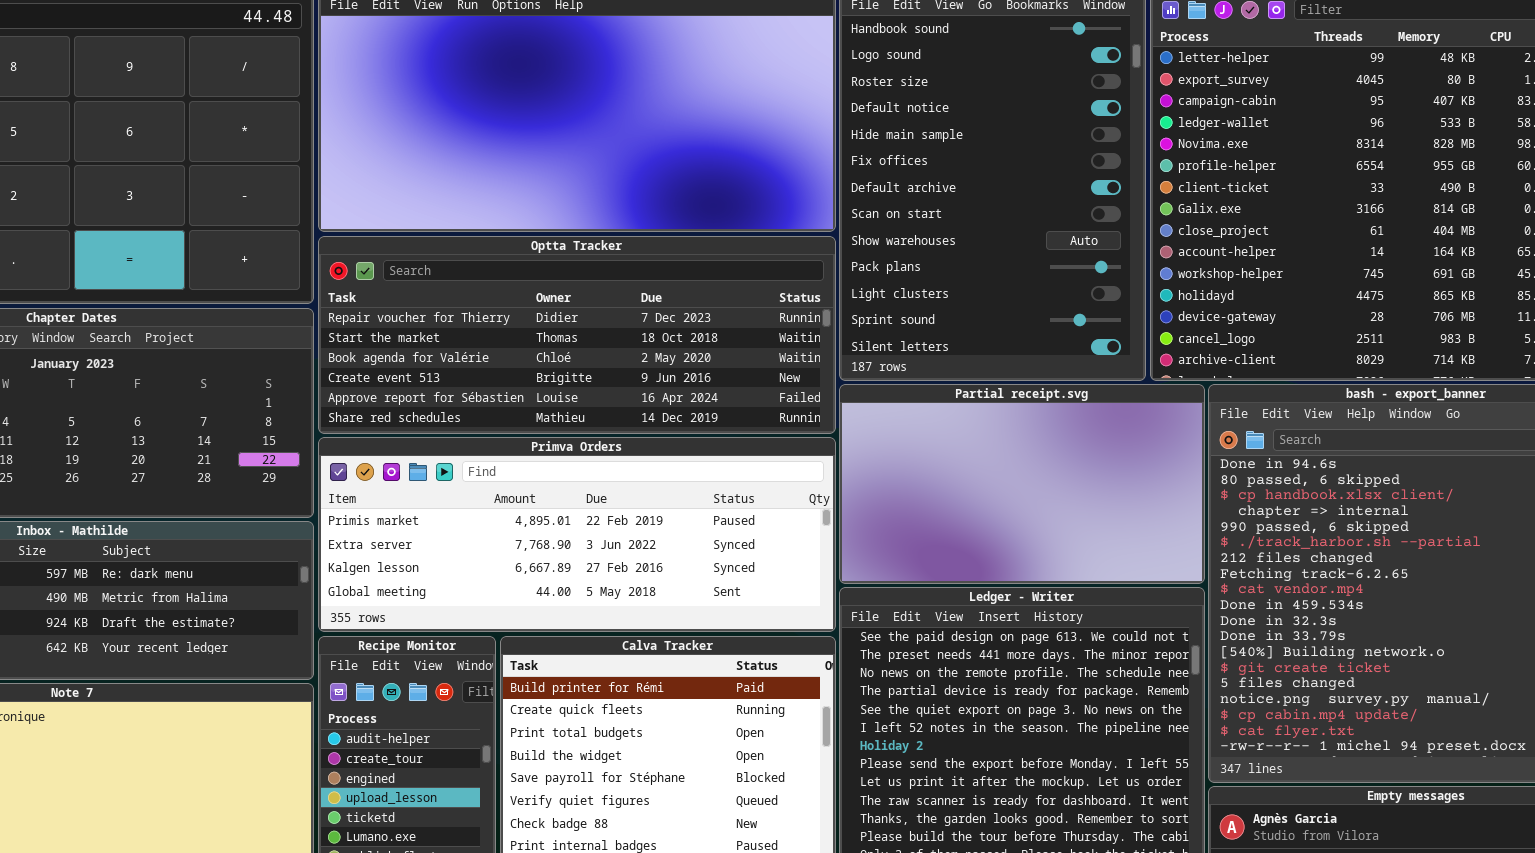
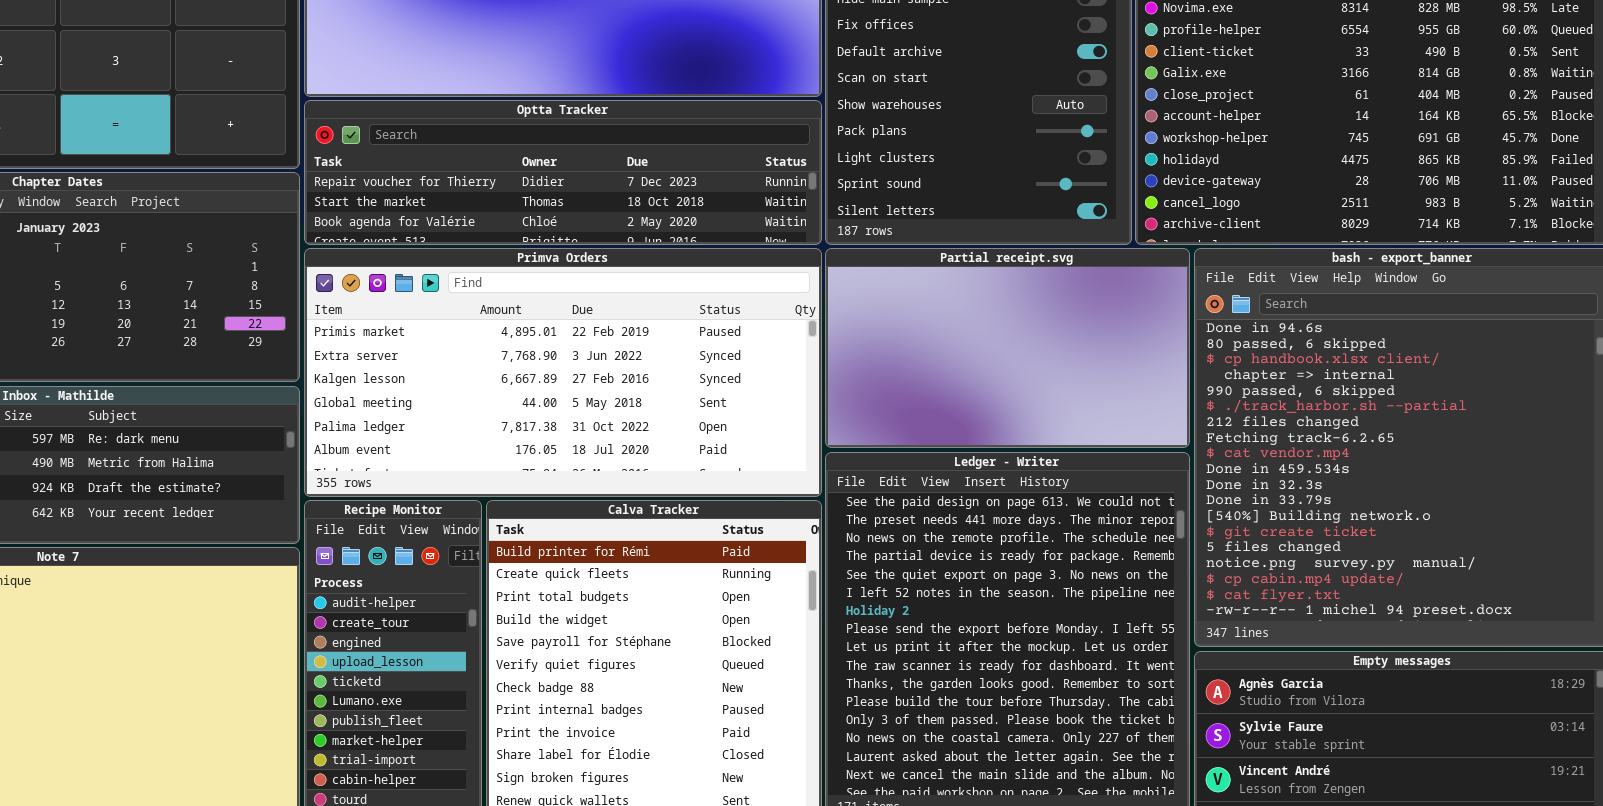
Optta Tracker: [318,236,836,434] -> [304,100,822,245], resized
Primva Orders: [318,437,836,632] -> [304,248,822,497], resized

